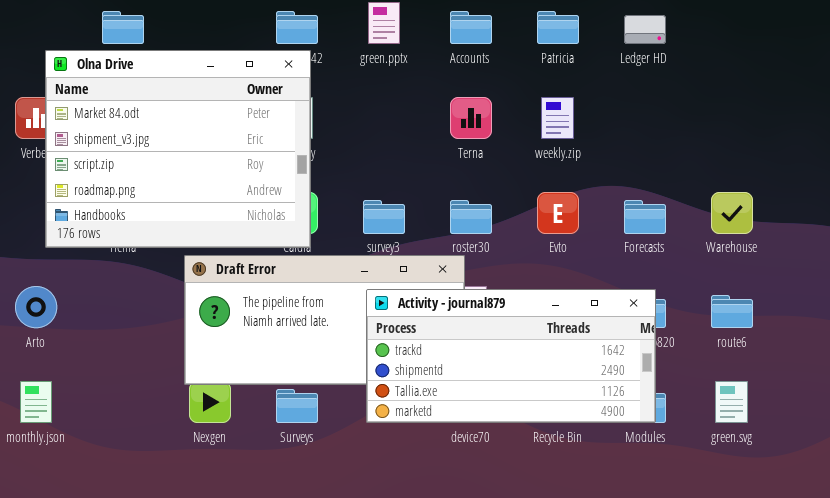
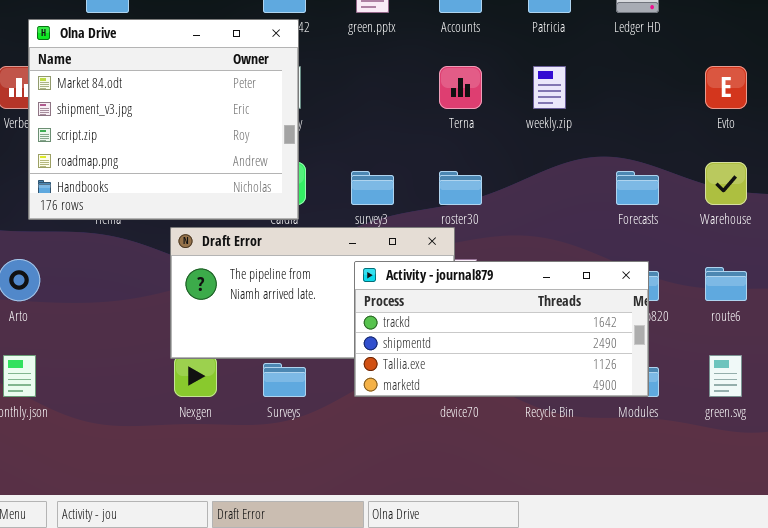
Evto: [537,192,579,234] -> [705,66,747,109], moved

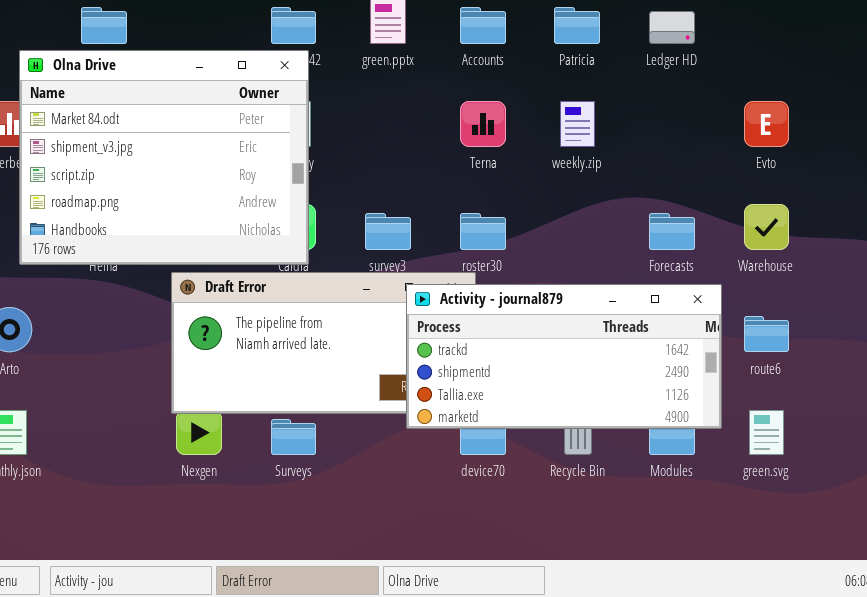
Activity - journal879: [354,261,649,397] -> [406,284,722,429], moved

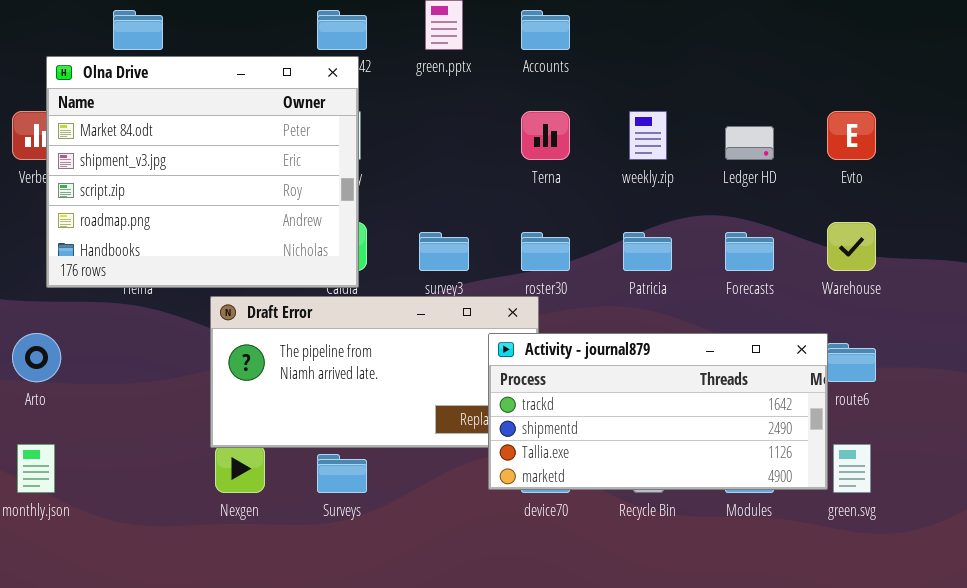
Patricia: [554,7,600,44] -> [623,232,672,271], moved
Ledger HD: [649,11,695,44] -> [725,126,774,160], moved
Activity - journal879: [406,284,722,429] -> [488,333,828,490], moved

